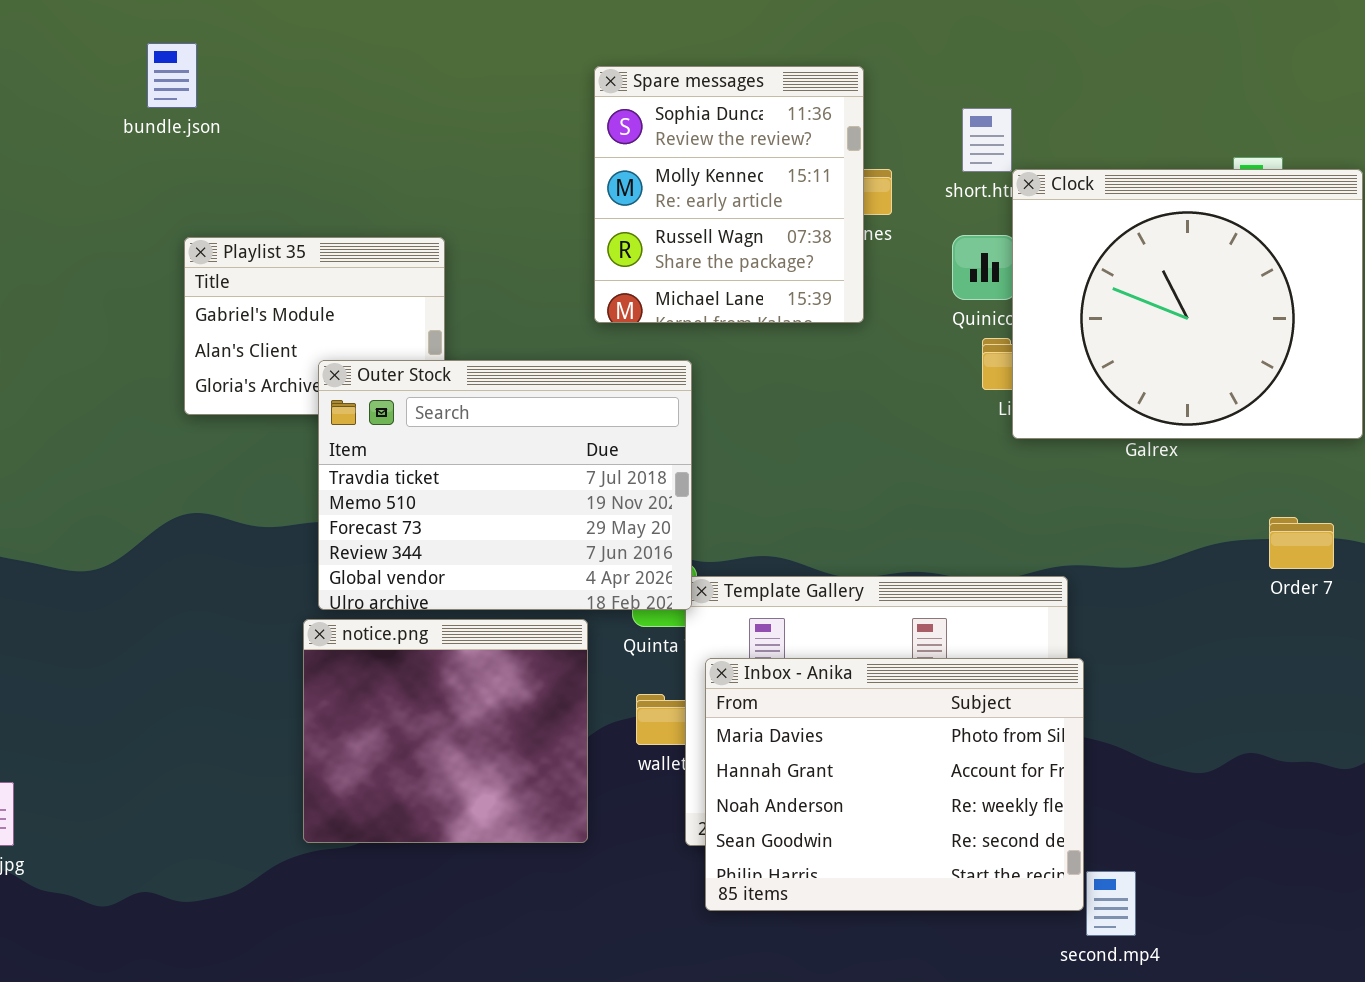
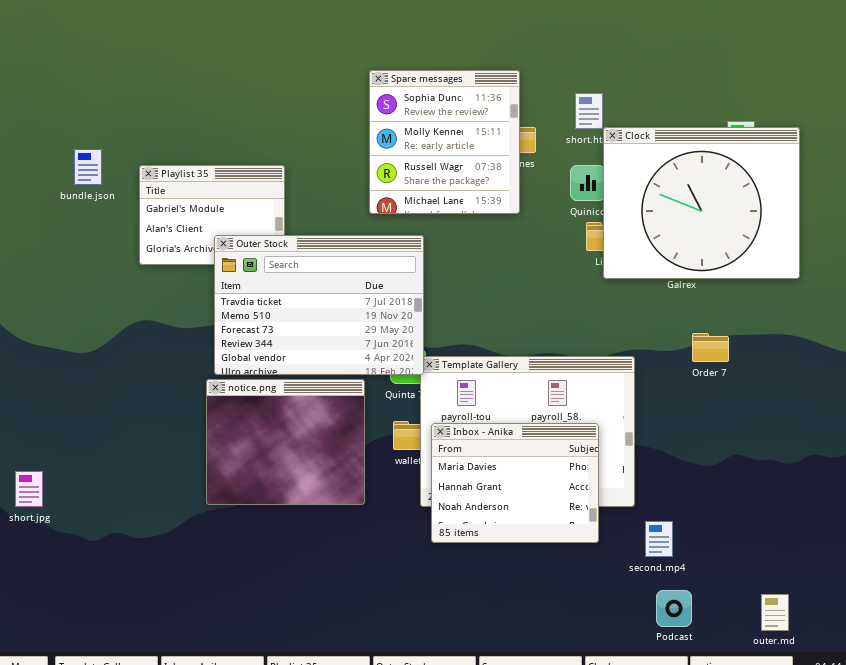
bundle.json: [147,43,197,108] -> [74,149,102,185], moved
Order 7: [1269,517,1334,569] -> [692,333,729,362], moved
Inbox - Anika: [705,658,1084,911] -> [431,423,599,543], resized

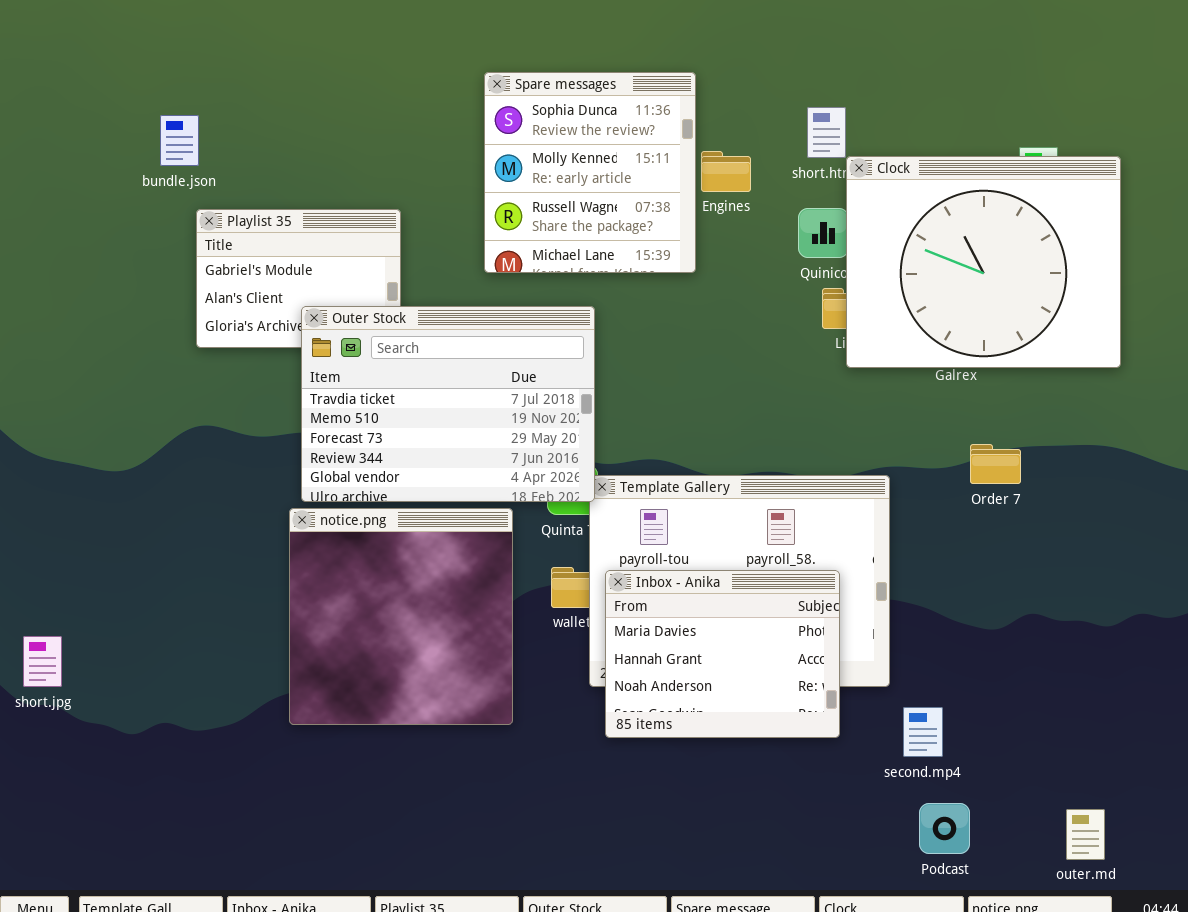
Spare messages: [369,70,520,214] -> [484,72,696,273], moved
bundle.json: [74,149,102,185] -> [160,115,199,166], moved
notice.png: [206,379,365,505] -> [289,508,513,725], resized

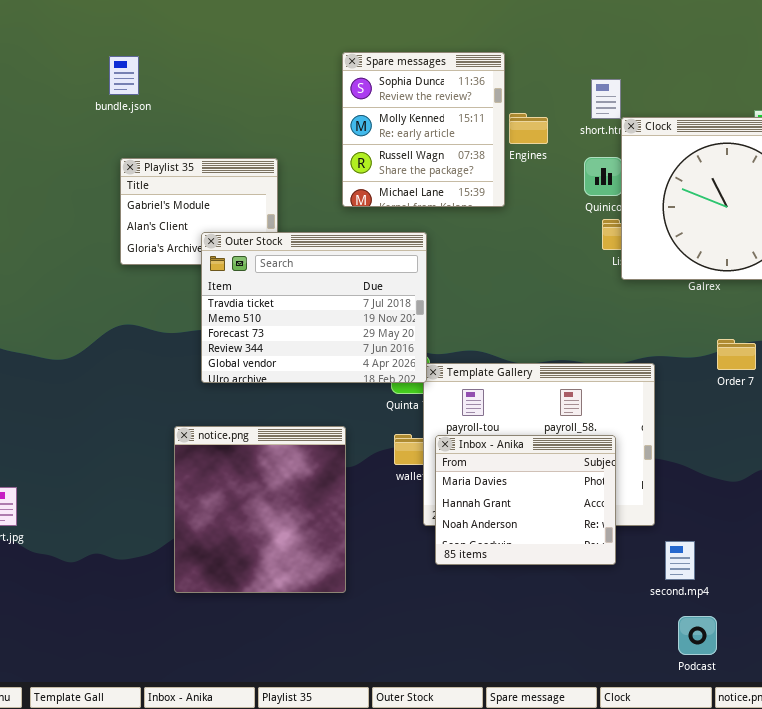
bundle.json: [160,115,199,166] -> [109,56,139,95], moved
notice.png: [289,508,513,725] -> [174,426,346,593], moved

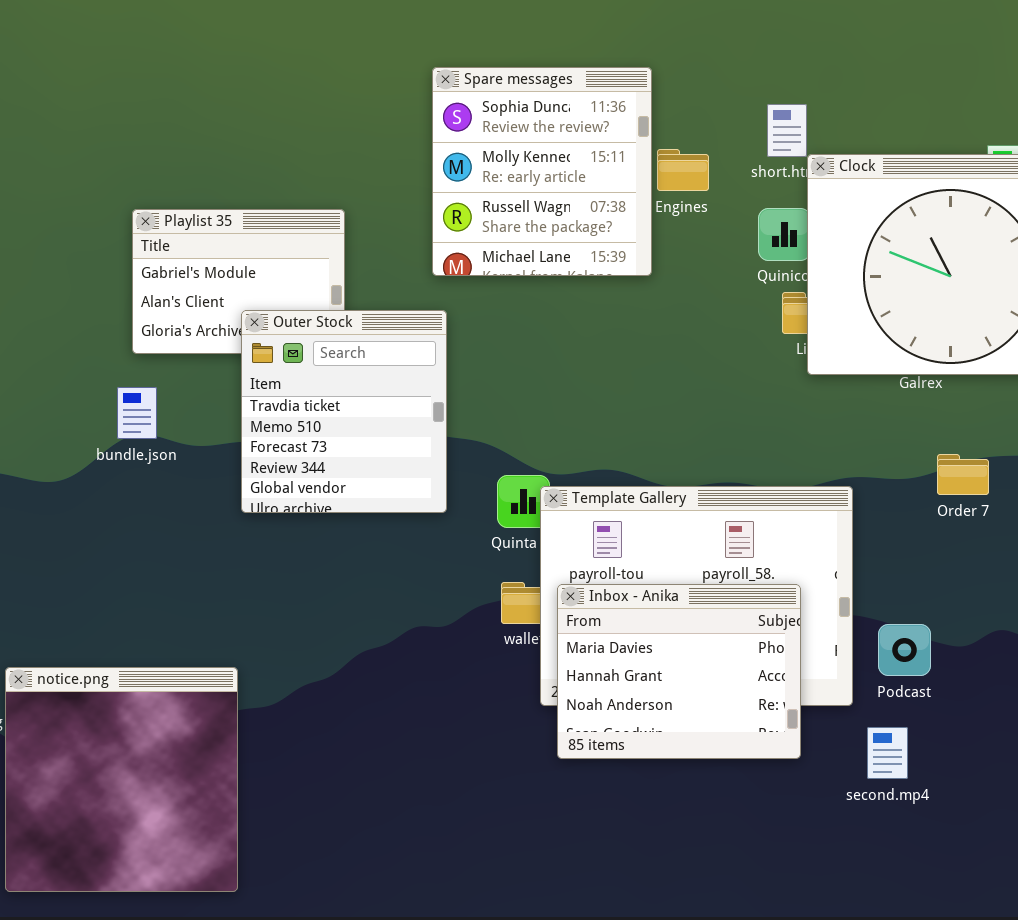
bundle.json: [109,56,139,95] -> [117,387,157,439], moved
Outer Stock: [201,232,427,383] -> [241,310,447,513], resized
notice.png: [174,426,346,593] -> [5,667,238,892], moved
Podcast: [678,616,717,655] -> [878,624,931,676], moved

